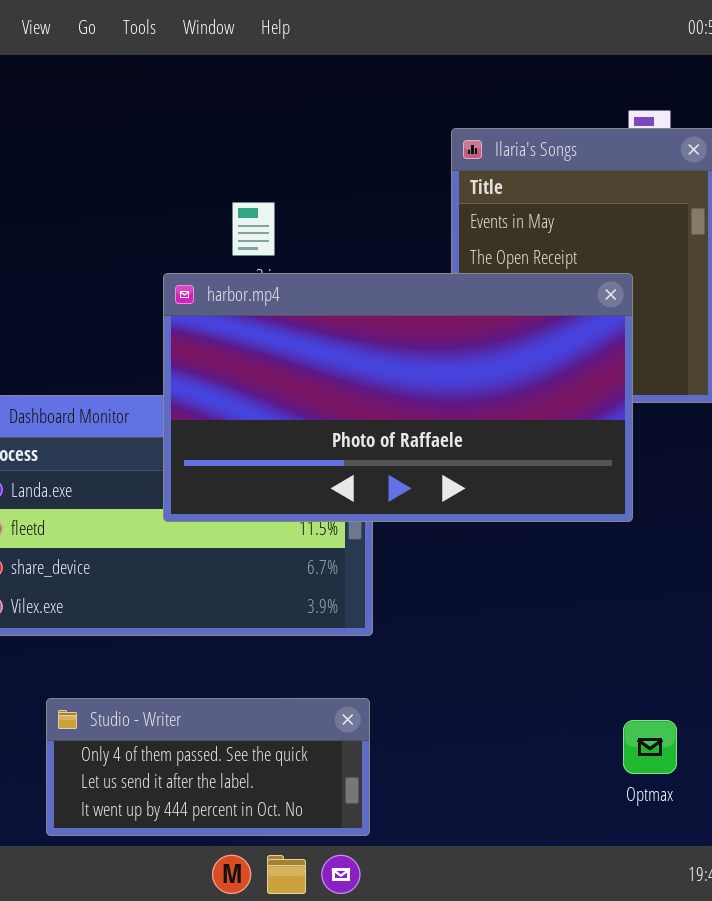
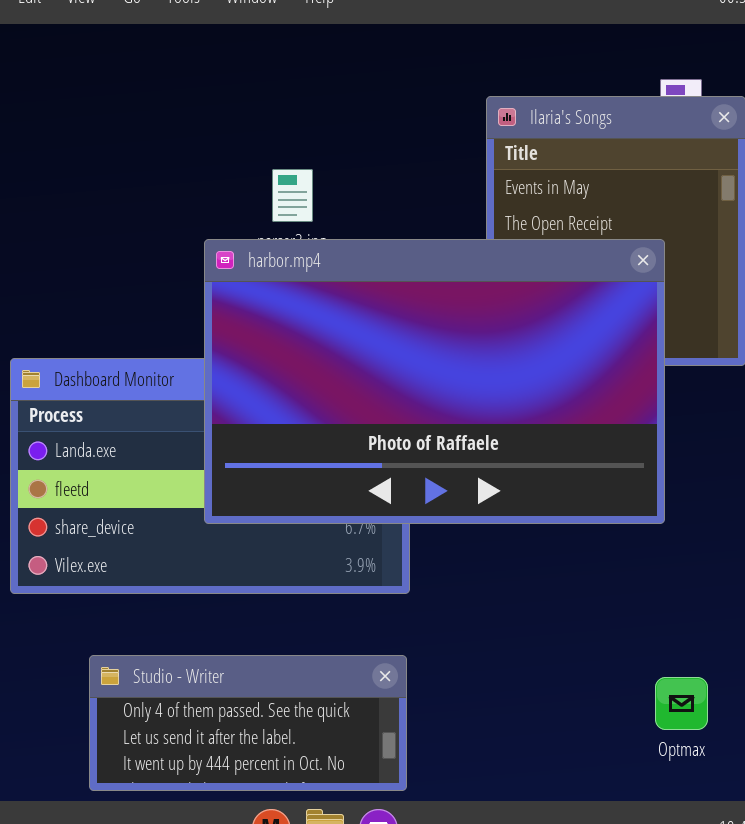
harbor.mp4: [163,273,633,522] -> [204,239,665,524], resized

